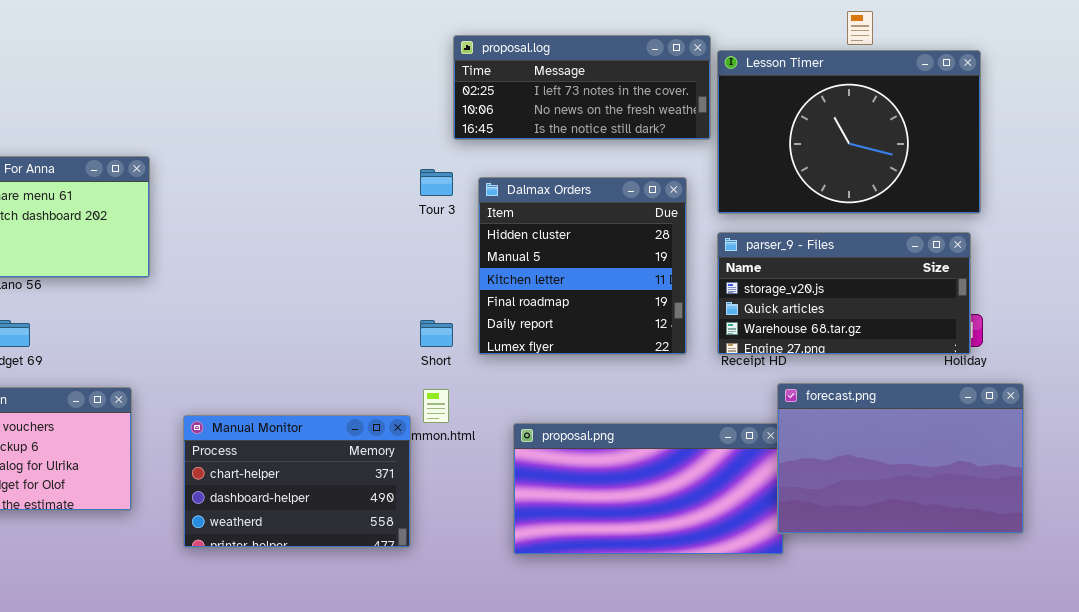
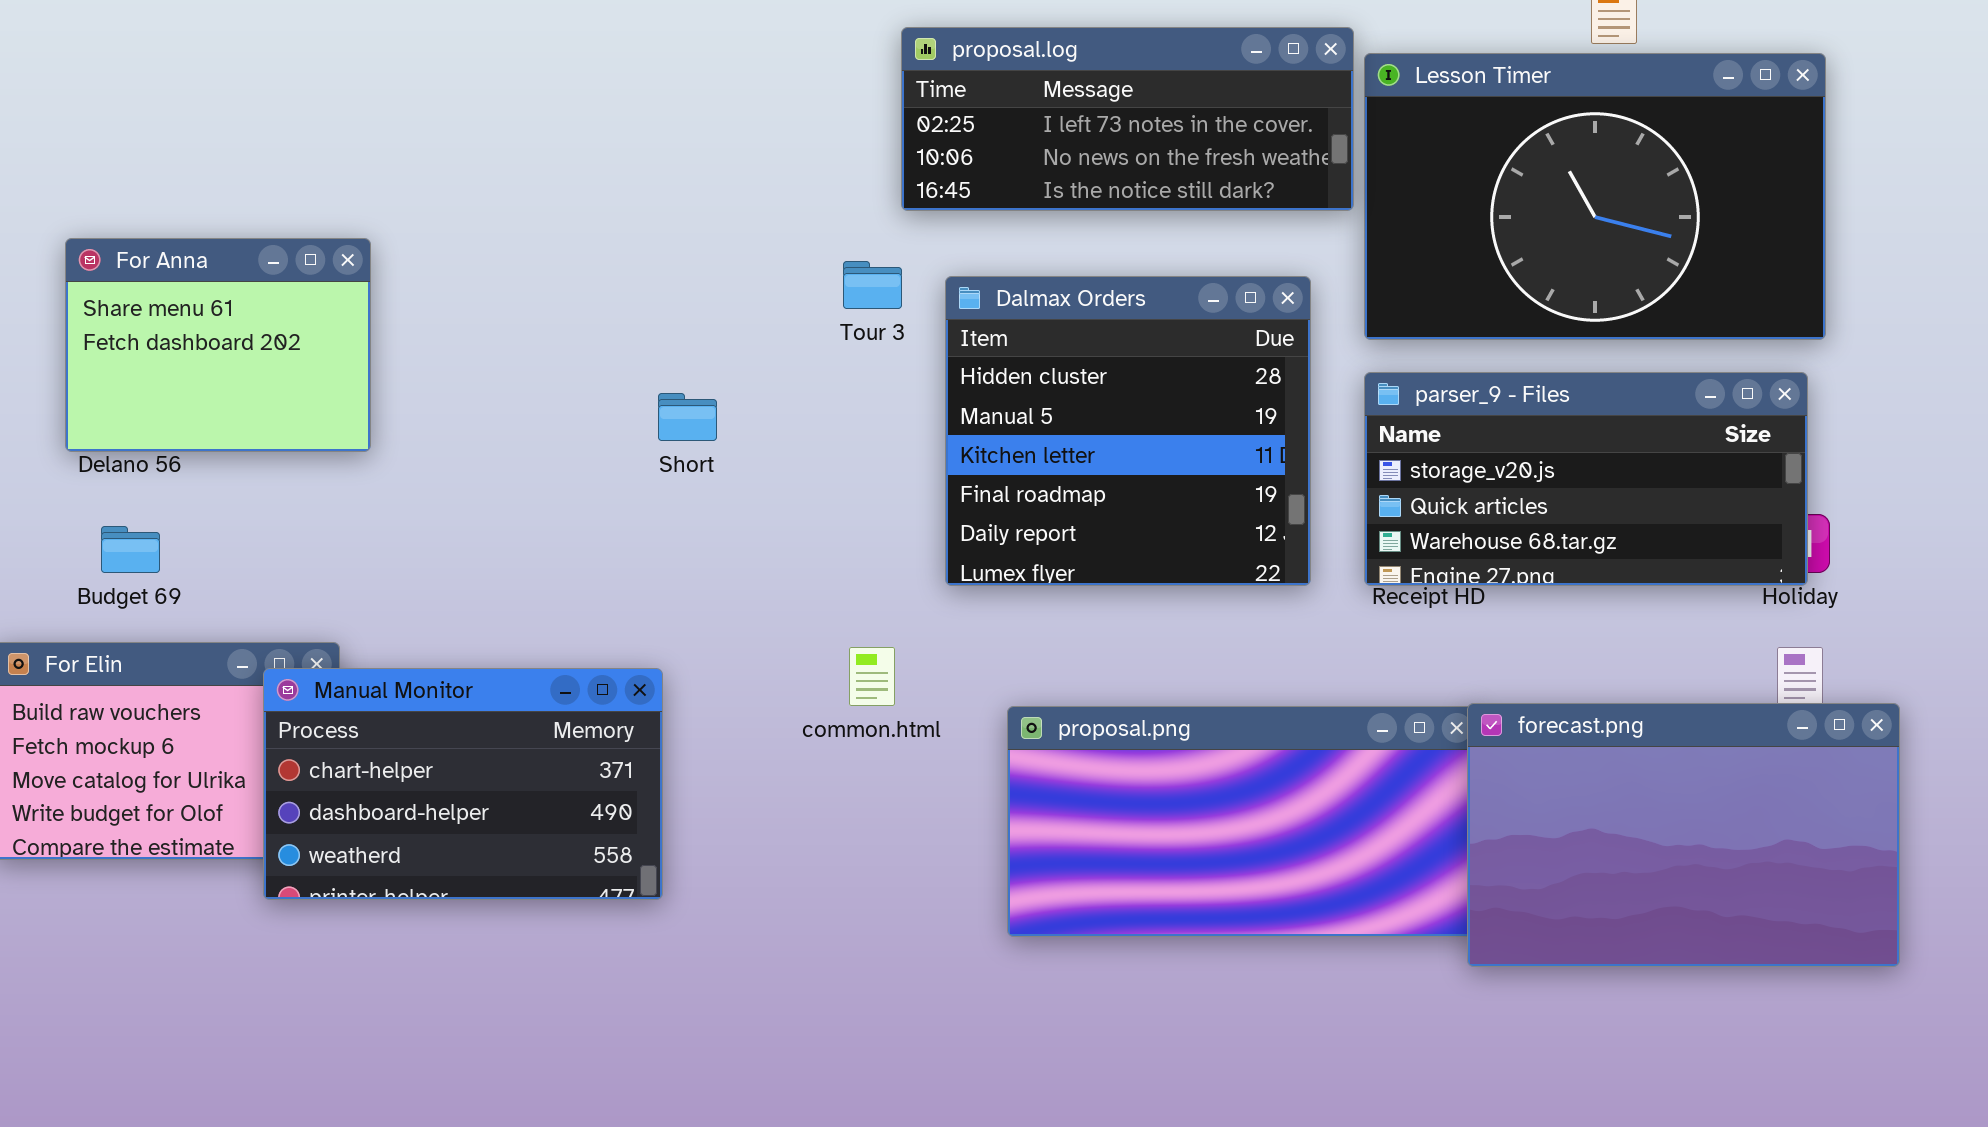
Short: [420,320,453,347] -> [658,393,717,441], moved
forecast.png: [777,383,1024,534] -> [1467,703,1900,967], moved
Manual Monitor: [183,415,411,548] -> [263,668,663,900], moved

